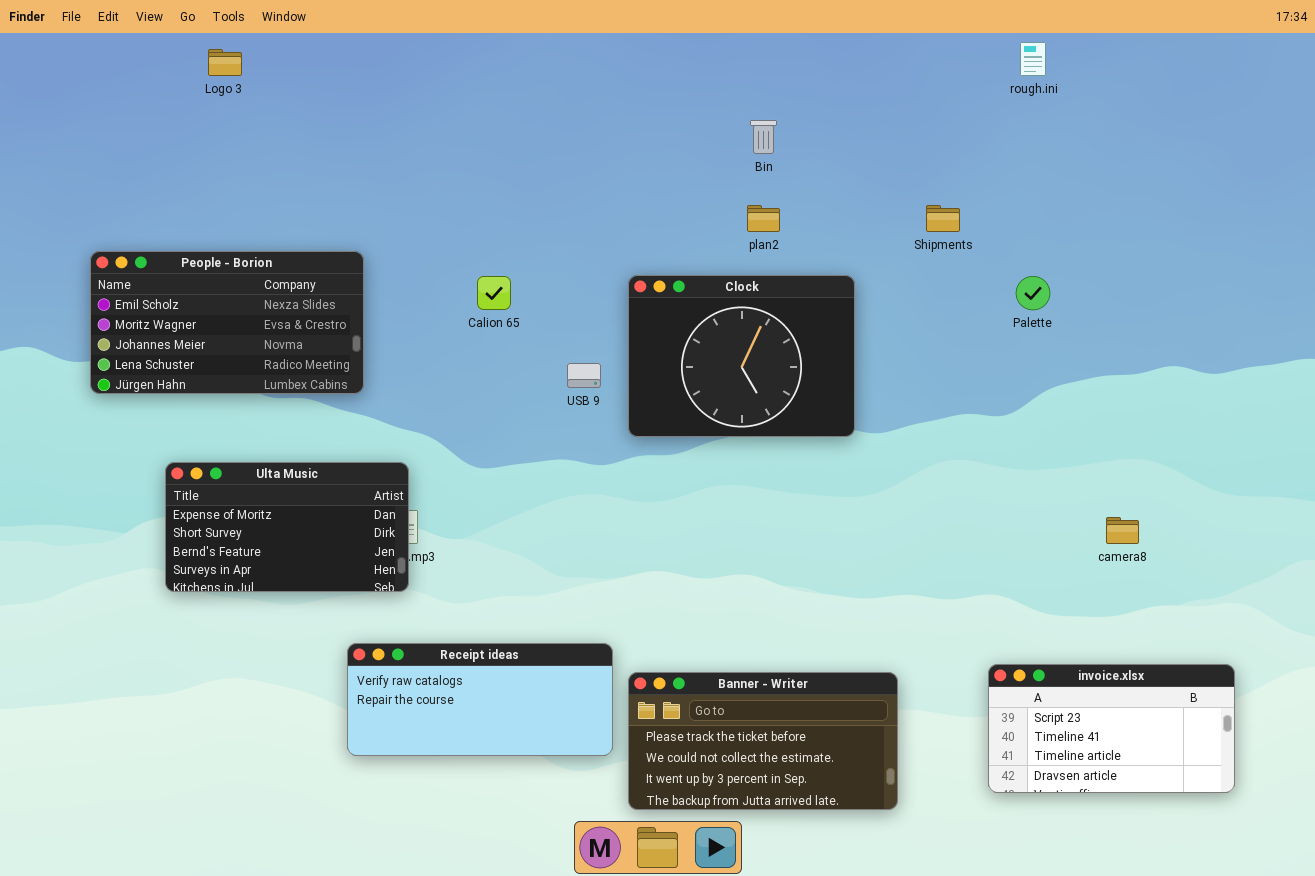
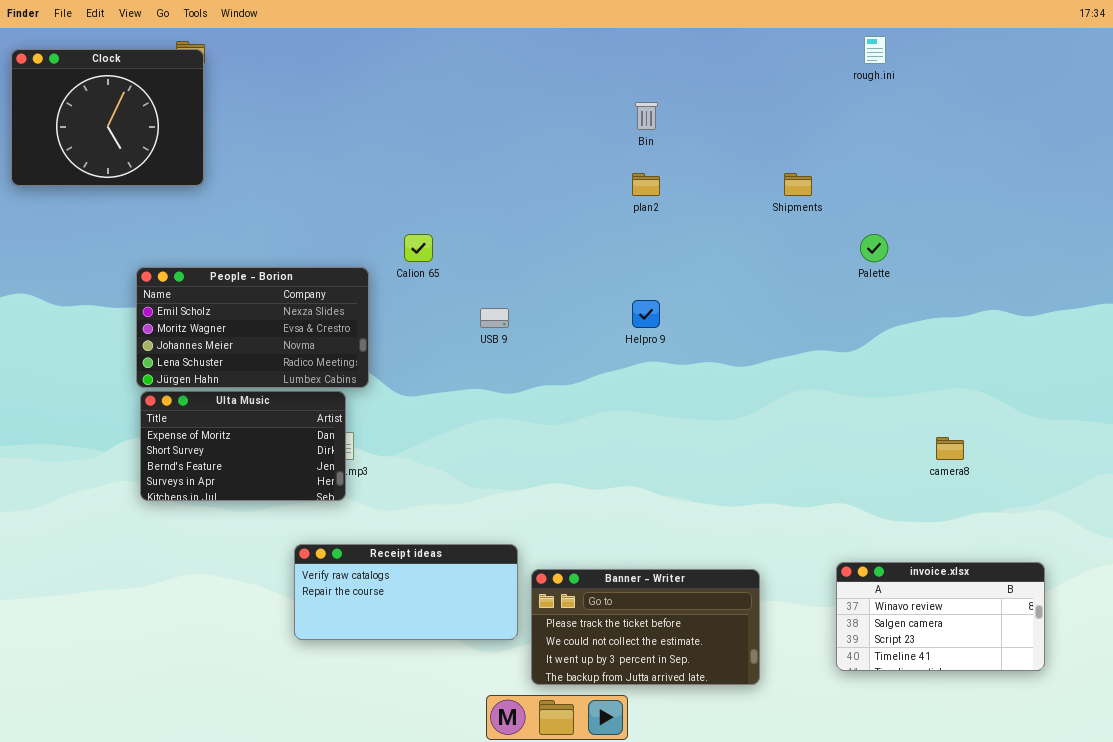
People - Borion: [90,251,364,394] -> [136,267,369,388], moved
Clock: [628,275,855,437] -> [11,49,204,186], moved
invoice.xlsx: [988,664,1235,793] -> [836,562,1045,671], scrolled up 2 rows

